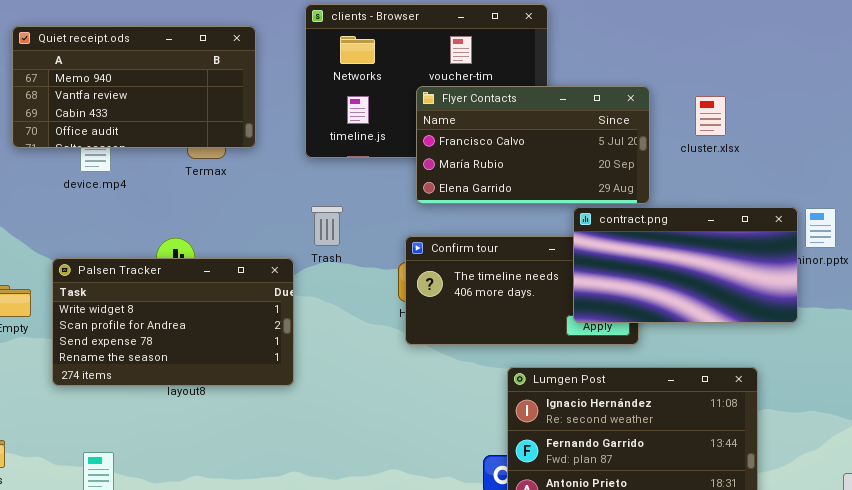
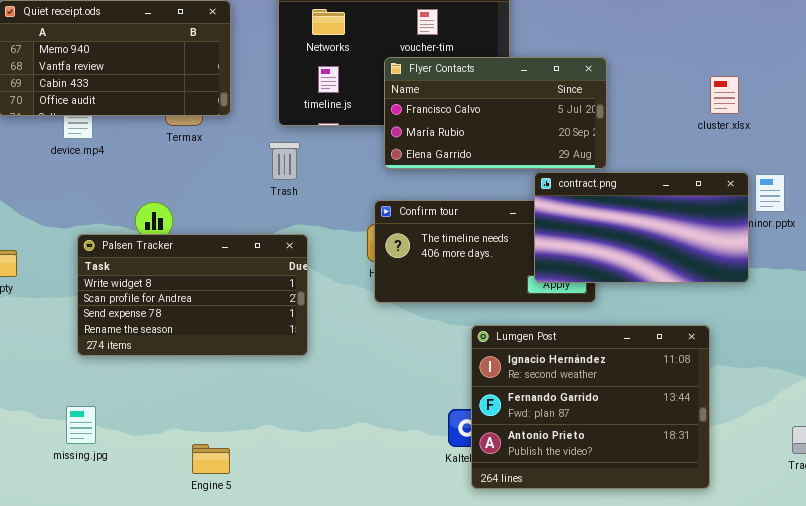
cluster.xlsx: [695,96,726,136] -> [710,76,739,114], moved
Trash: [311,206,343,246] -> [269,142,300,180], moved
Palsen Tracker: [52,258,294,386] -> [77,234,308,356], moved

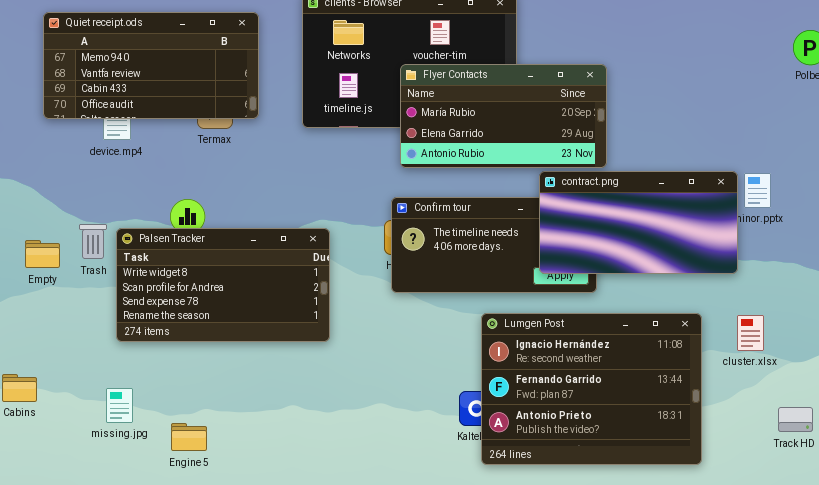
Flyer Contacts: [384,57,607,169] -> [400,64,607,168], scrolled down 1 row
cluster.xlsx: [710,76,739,114] -> [737,315,764,351], moved
Trash: [269,142,300,180] -> [79,224,107,259], moved
Engine 5: [192,444,230,474] -> [171,423,207,451], moved

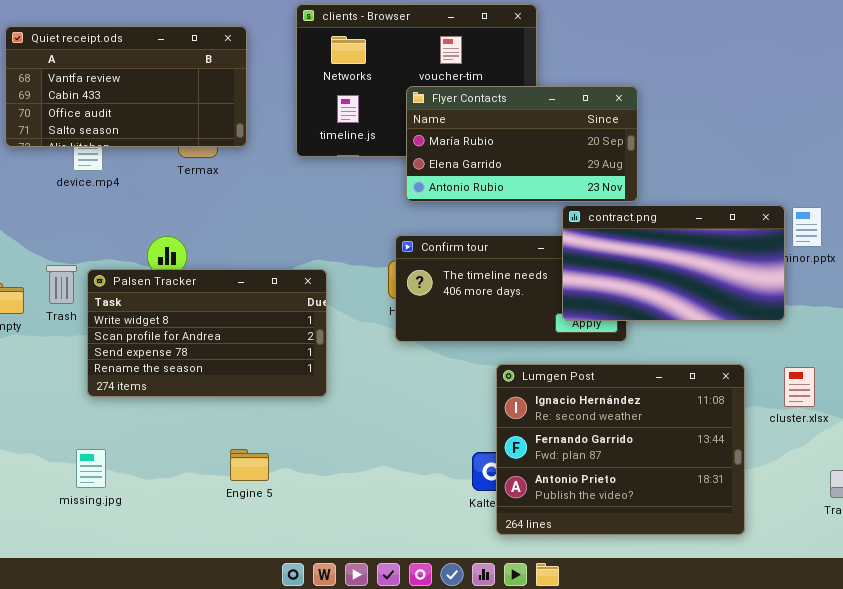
Quiet receipt.ods: [43,12,259,119] -> [5,26,247,147], scrolled down 1 row
Engine 5: [171,423,207,451] -> [230,449,269,481], moved

